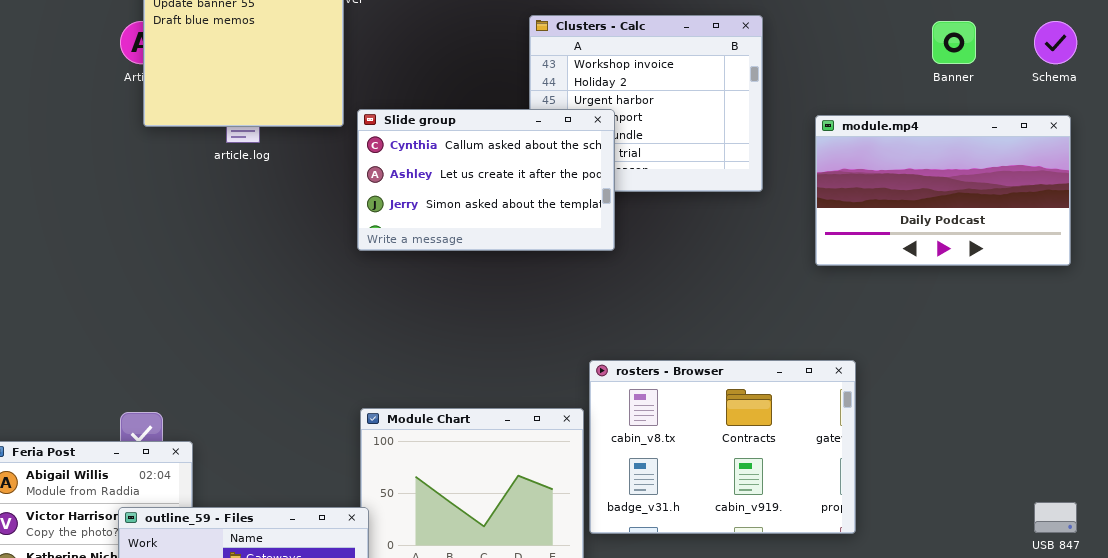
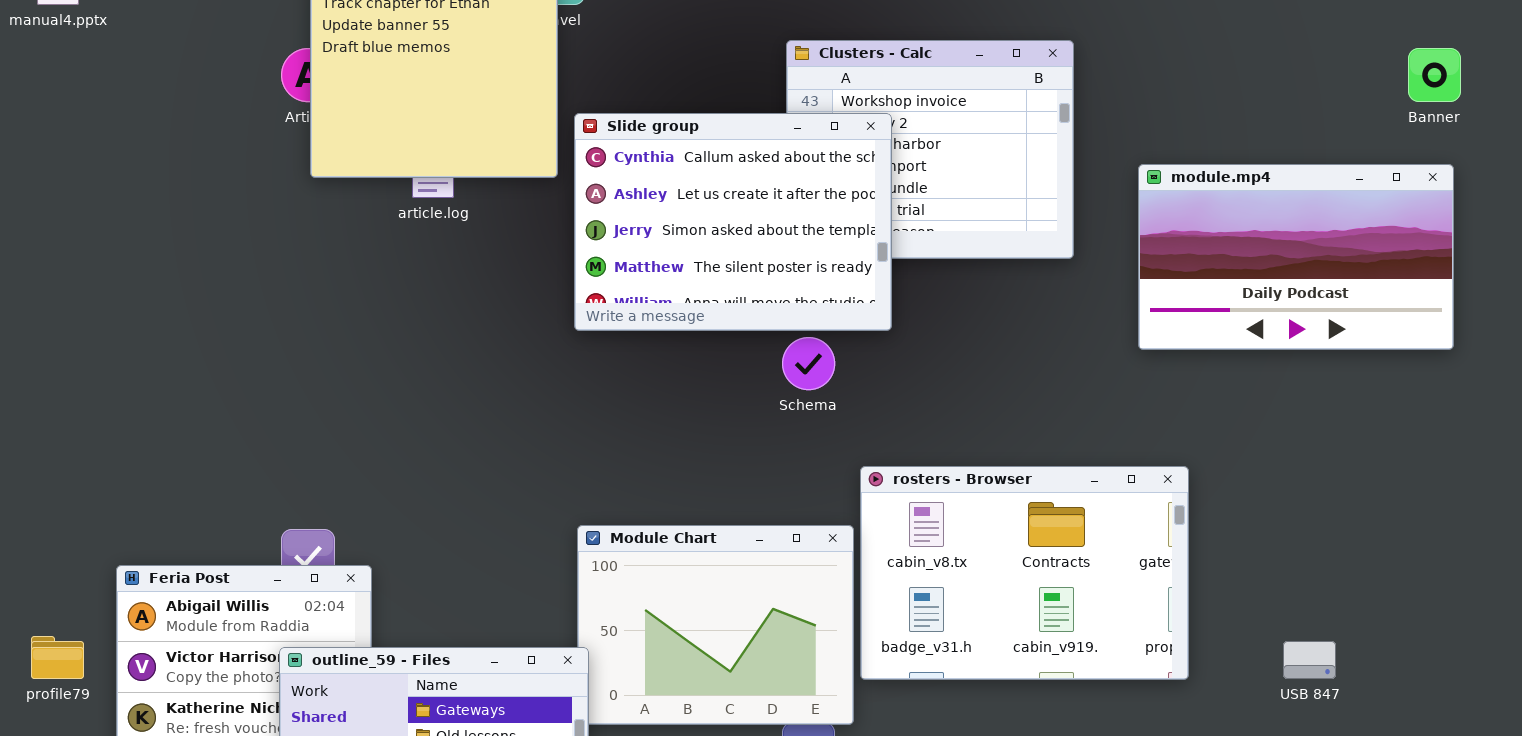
Banner: [932,21,976,64] -> [1408,48,1461,102], moved
Schema: [1034,21,1077,64] -> [782,337,835,390], moved
Slide group: [357,109,615,251] -> [574,113,892,331], resized
USB 847: [1034,502,1077,533] -> [1283,641,1336,679], moved

